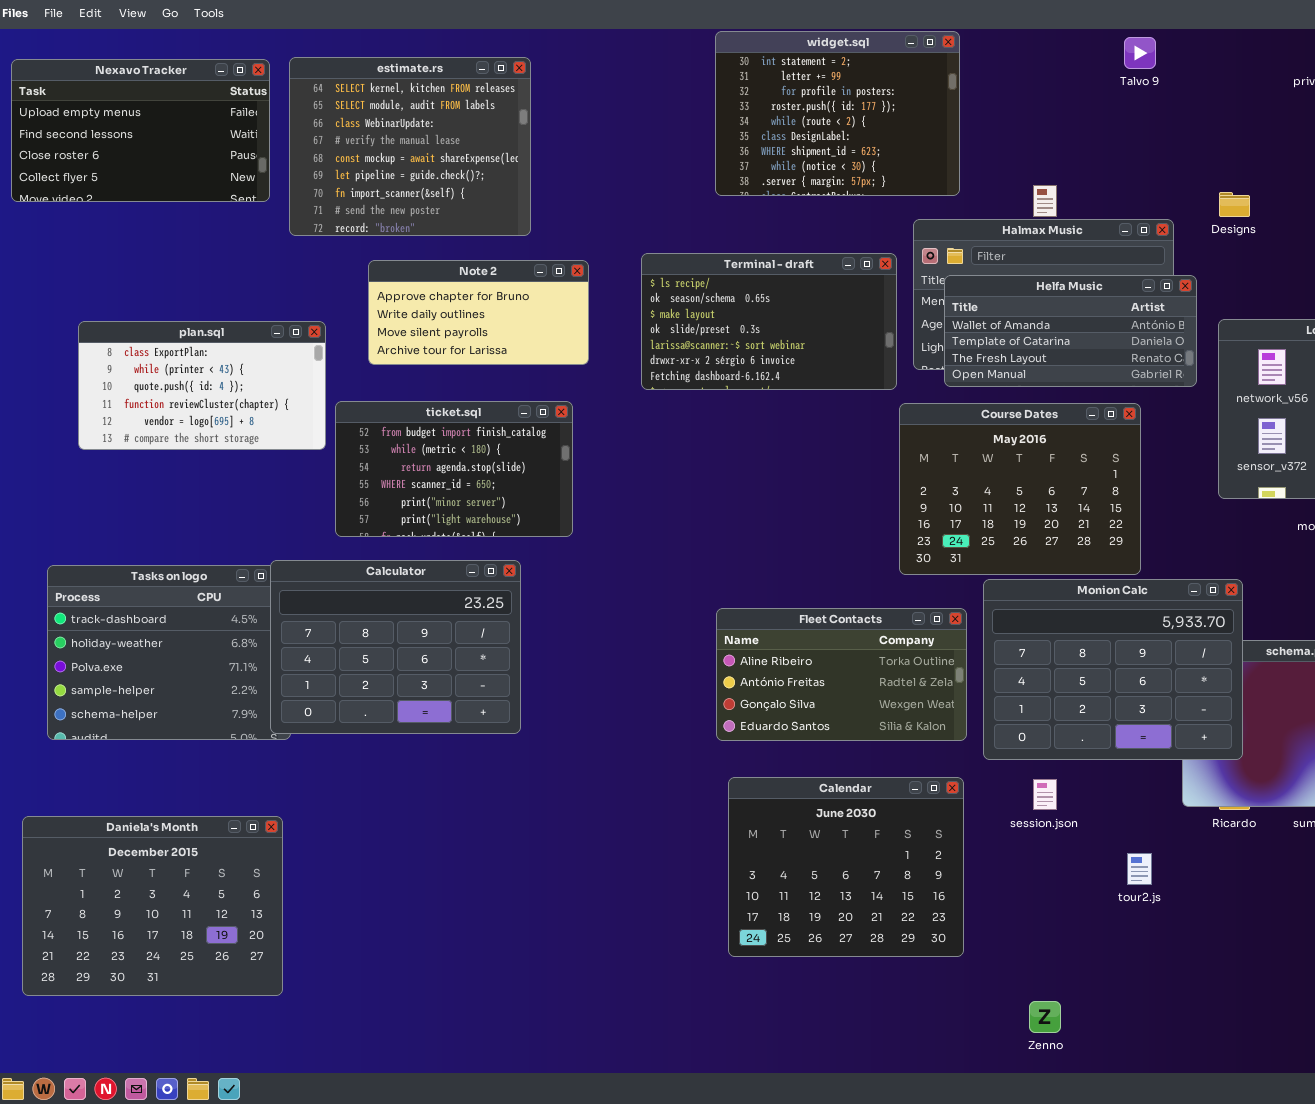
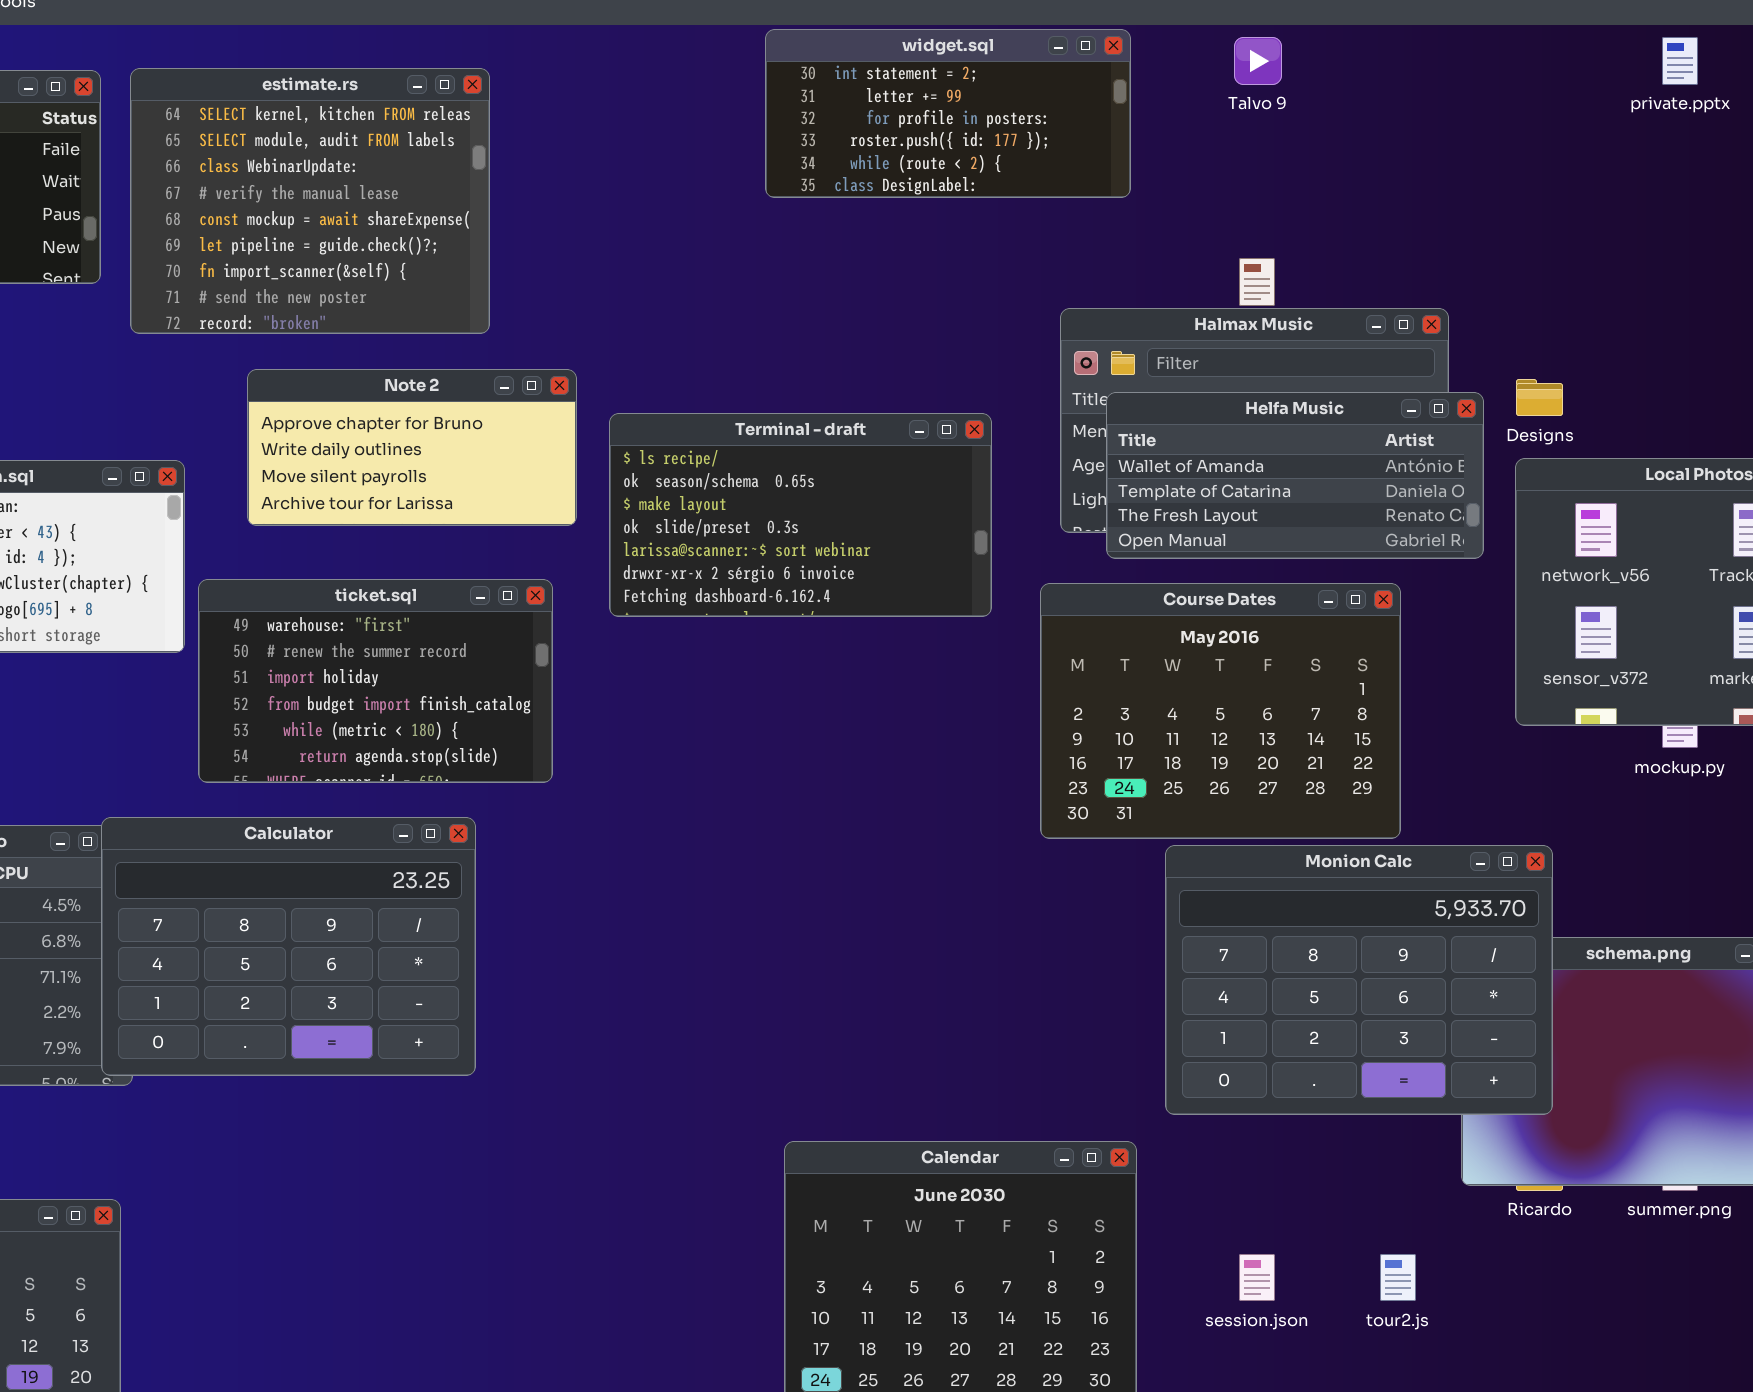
widget.sql: [715,31,960,196] -> [765,29,1131,198], resized
Talvo 9: [1124,37,1156,69] -> [1234,37,1282,85], moved
Designs: [1219,192,1250,217] -> [1516,379,1563,416], moved
Terminal - draft: [641,253,897,390] -> [609,413,992,617], moved
ticket.sql: [335,401,573,537] -> [198,579,553,783], scrolled up 3 rows
Fleet Contacts: [716,608,967,741] -> none, closed
session.json: [1033,779,1057,810] -> [1239,1254,1275,1301], moved

